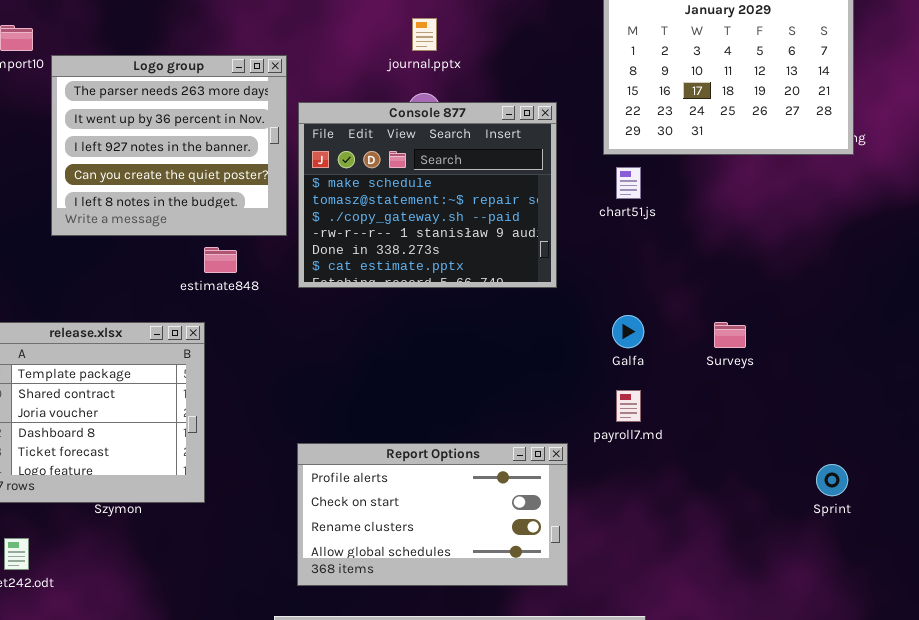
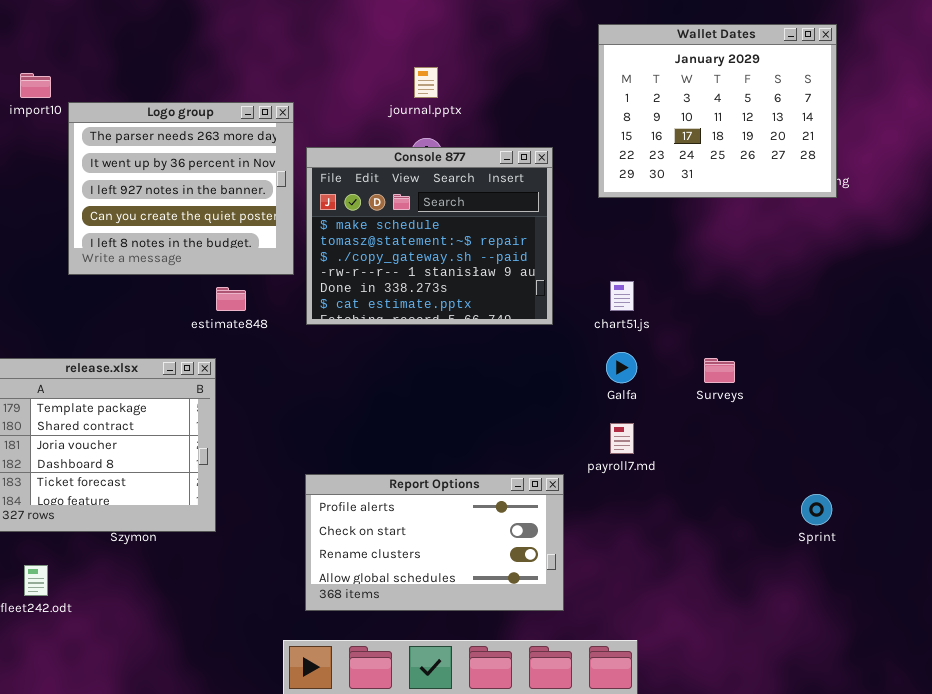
chart51.js: [616,167,641,199] -> [610,281,634,311], moved

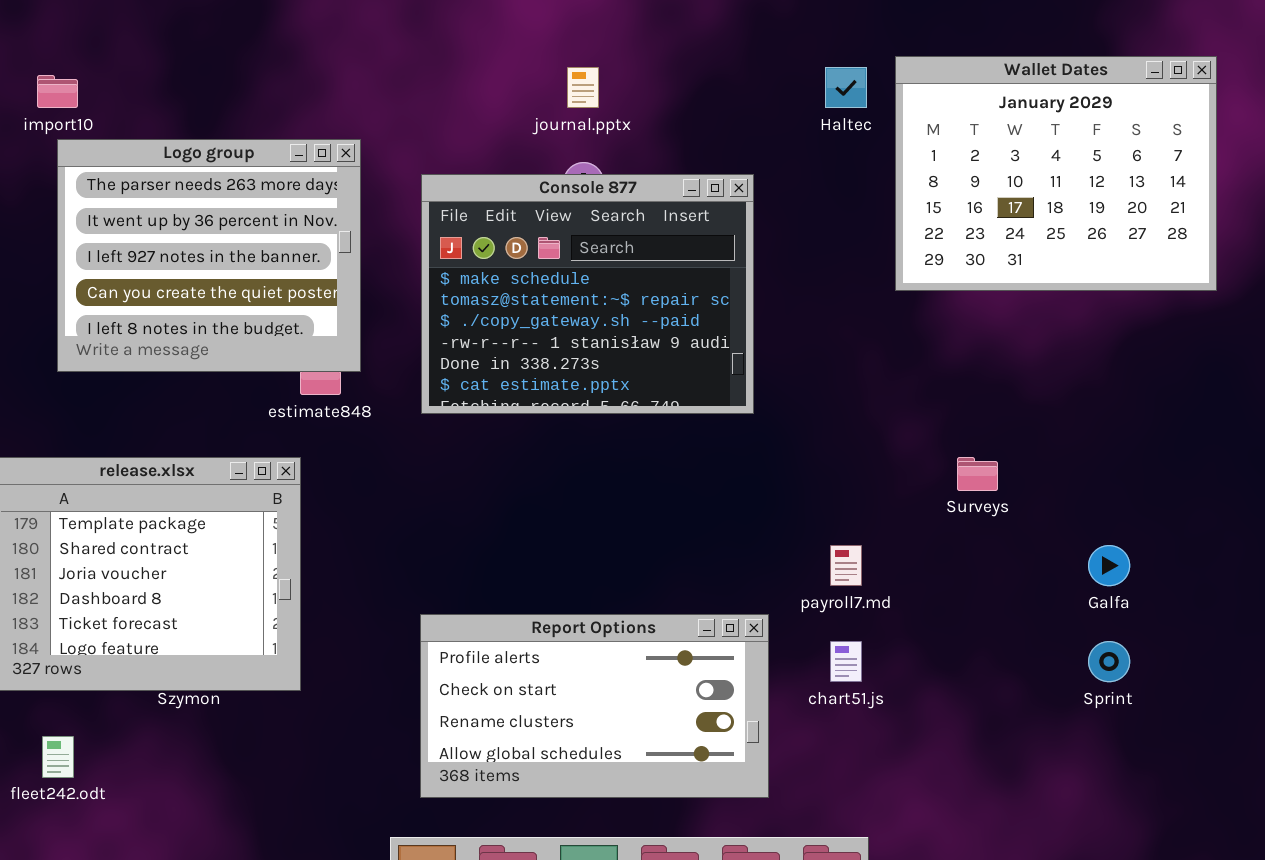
Wallet Dates: [598,24,837,198] -> [895,56,1217,291], moved
Logo group: [68,102,294,275] -> [57,139,361,372], moved
chart51.js: [610,281,634,311] -> [830,641,862,682], moved
Galfa: [606,352,637,383] -> [1088,545,1130,586], moved

